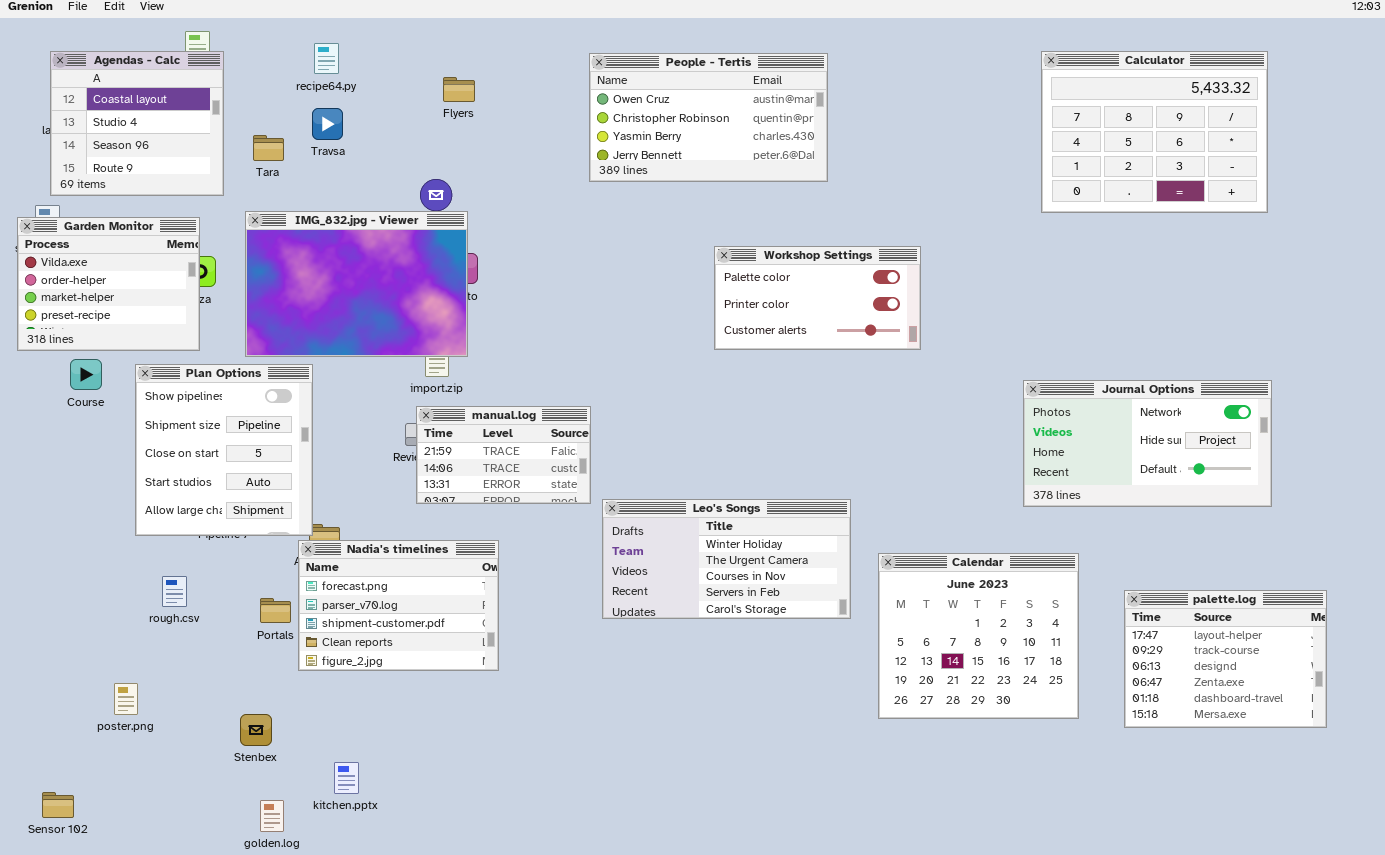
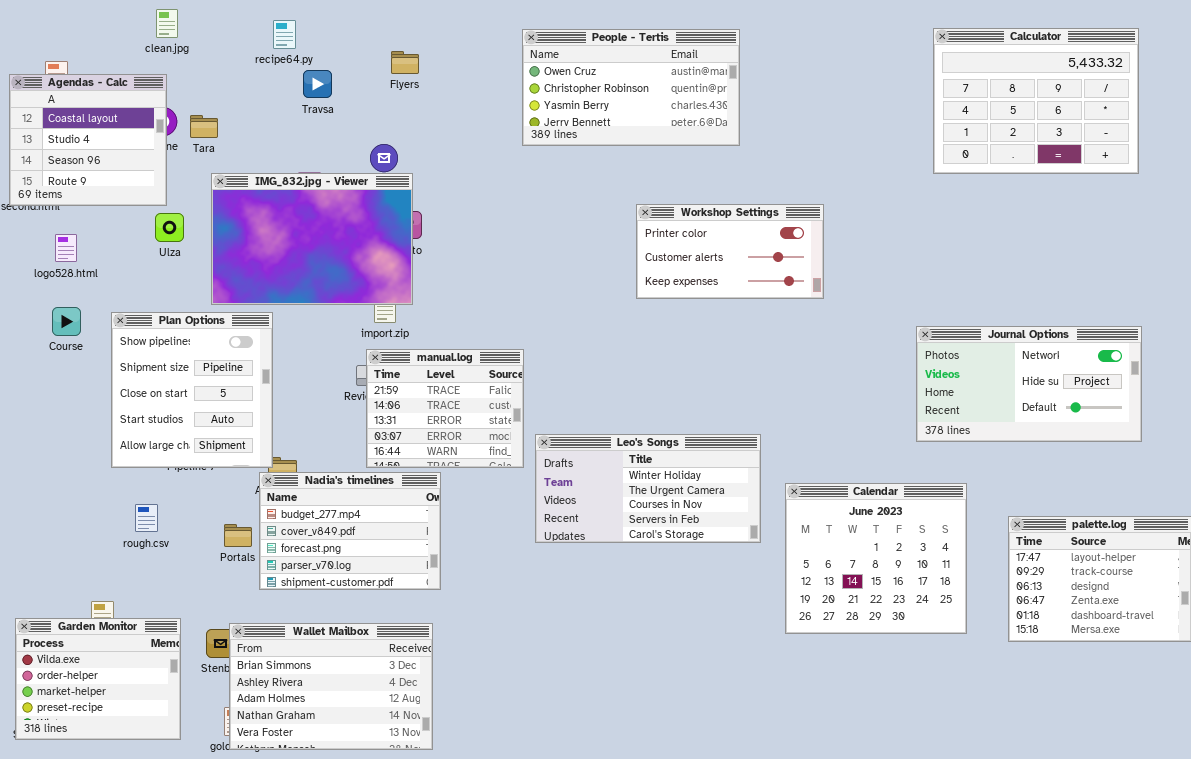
Agendas - Calc: [50,51,224,196] -> [9,74,167,206], moved
Travsa: [312,108,343,140] -> [303,70,332,98], moved
Tara: [253,135,284,161] -> [190,115,218,138], moved
Garden Monitor: [17,217,200,351] -> [15,618,181,740], moved
Workshop Settings: [714,246,921,350] -> [636,204,824,299], scrolled down 1 row
manual.log: [416,406,591,504] -> [366,349,524,468], resized
Nadia's timelines: [298,540,499,671] -> [259,472,441,590], scrolled up 2 rows
Wallet Mailbox: none -> [229,623,433,750], opened

